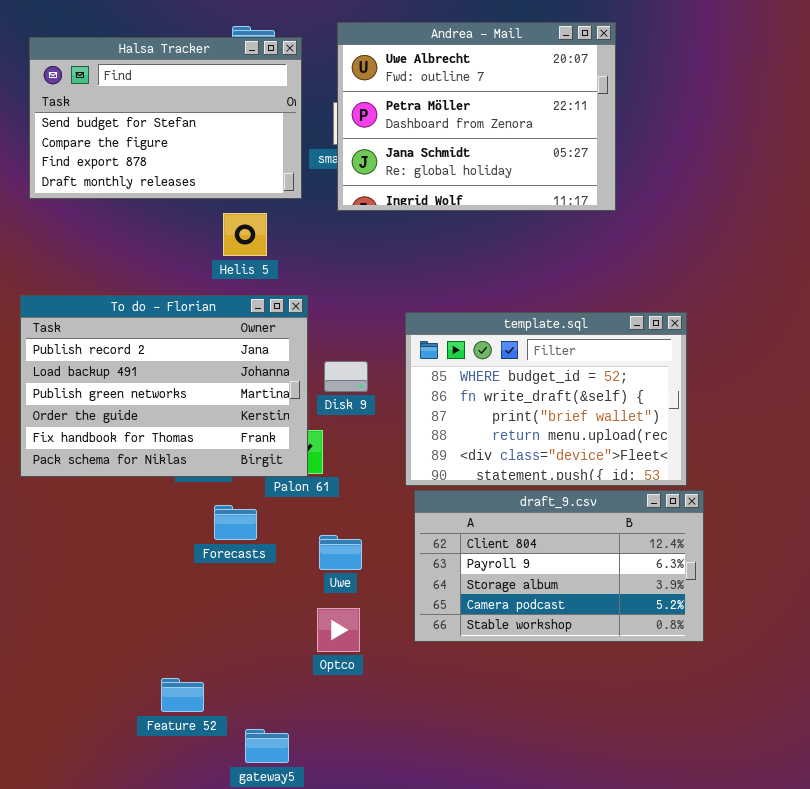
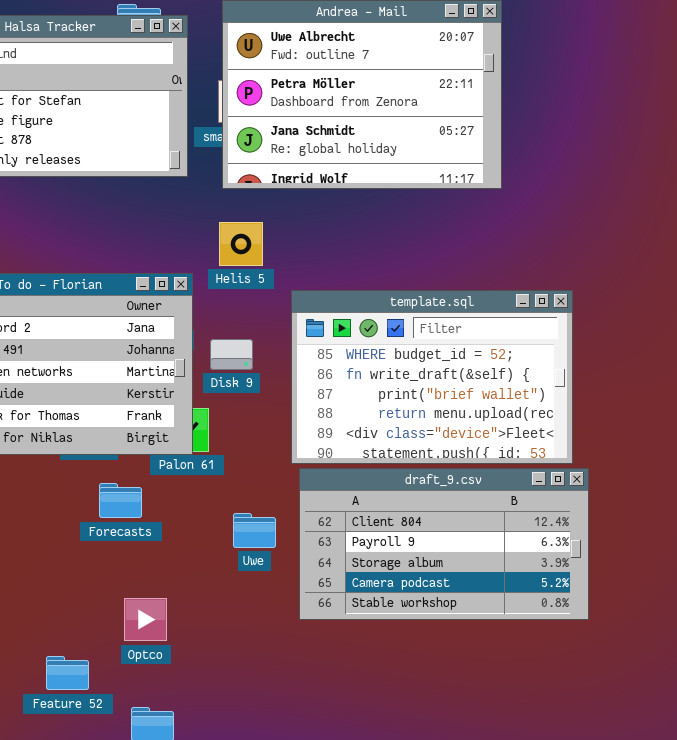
Helis 5: [223,213,267,256] -> [219,222,263,266], moved
Uwe: [319,535,362,570] -> [233,513,276,548], moved
Optco: [317,608,360,652] -> [124,598,167,641], moved

